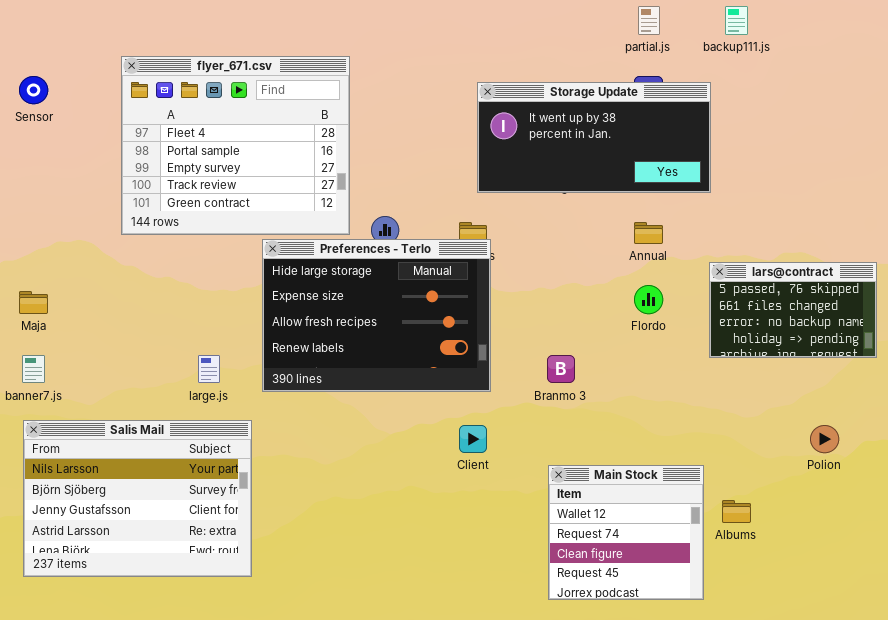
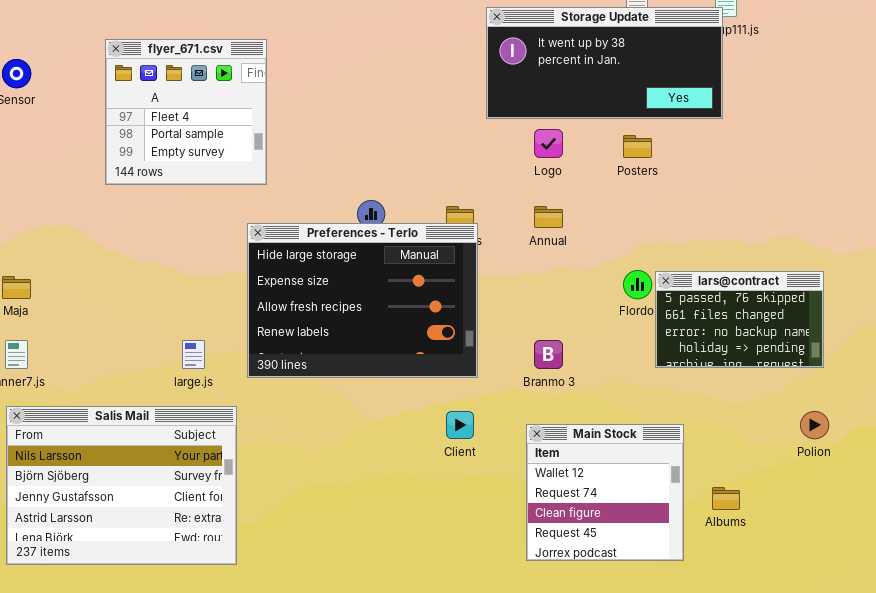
flyer_671.csv: [121,56,350,235] -> [105,39,267,185], resized
Storage Update: [477,82,711,193] -> [486,7,723,119], moved
Annual: [634,222,663,244] -> [534,206,563,228], moved
lars@contract: [709,262,877,358] -> [655,271,824,368], moved
Main Stock: [548,465,704,600] -> [526,424,684,561], moved

